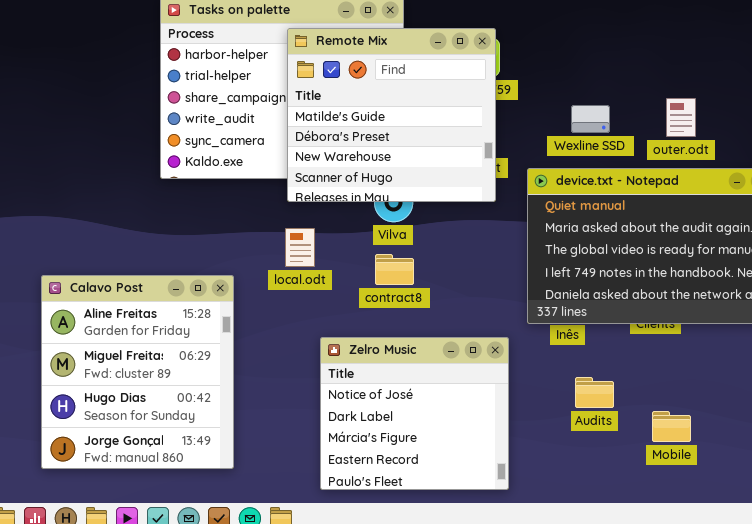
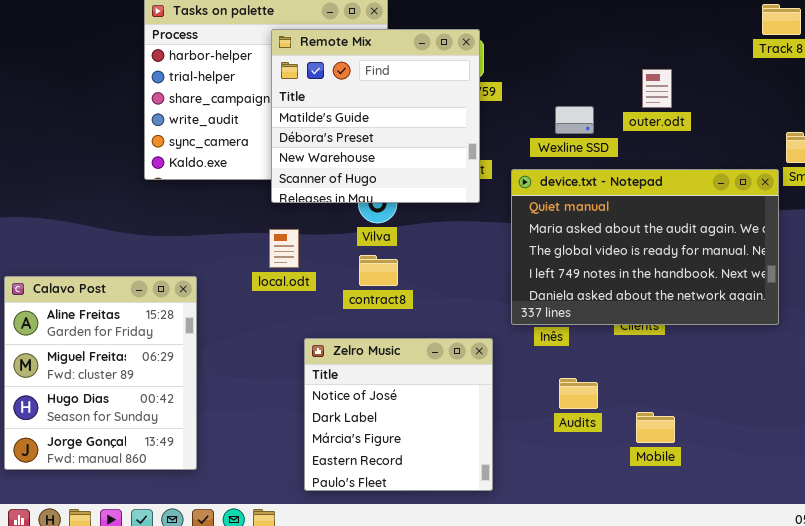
outer.odt: [666,98,696,137] -> [642,69,672,108], moved
Calavo Post: [41,275,234,469] -> [4,276,197,470], moved

